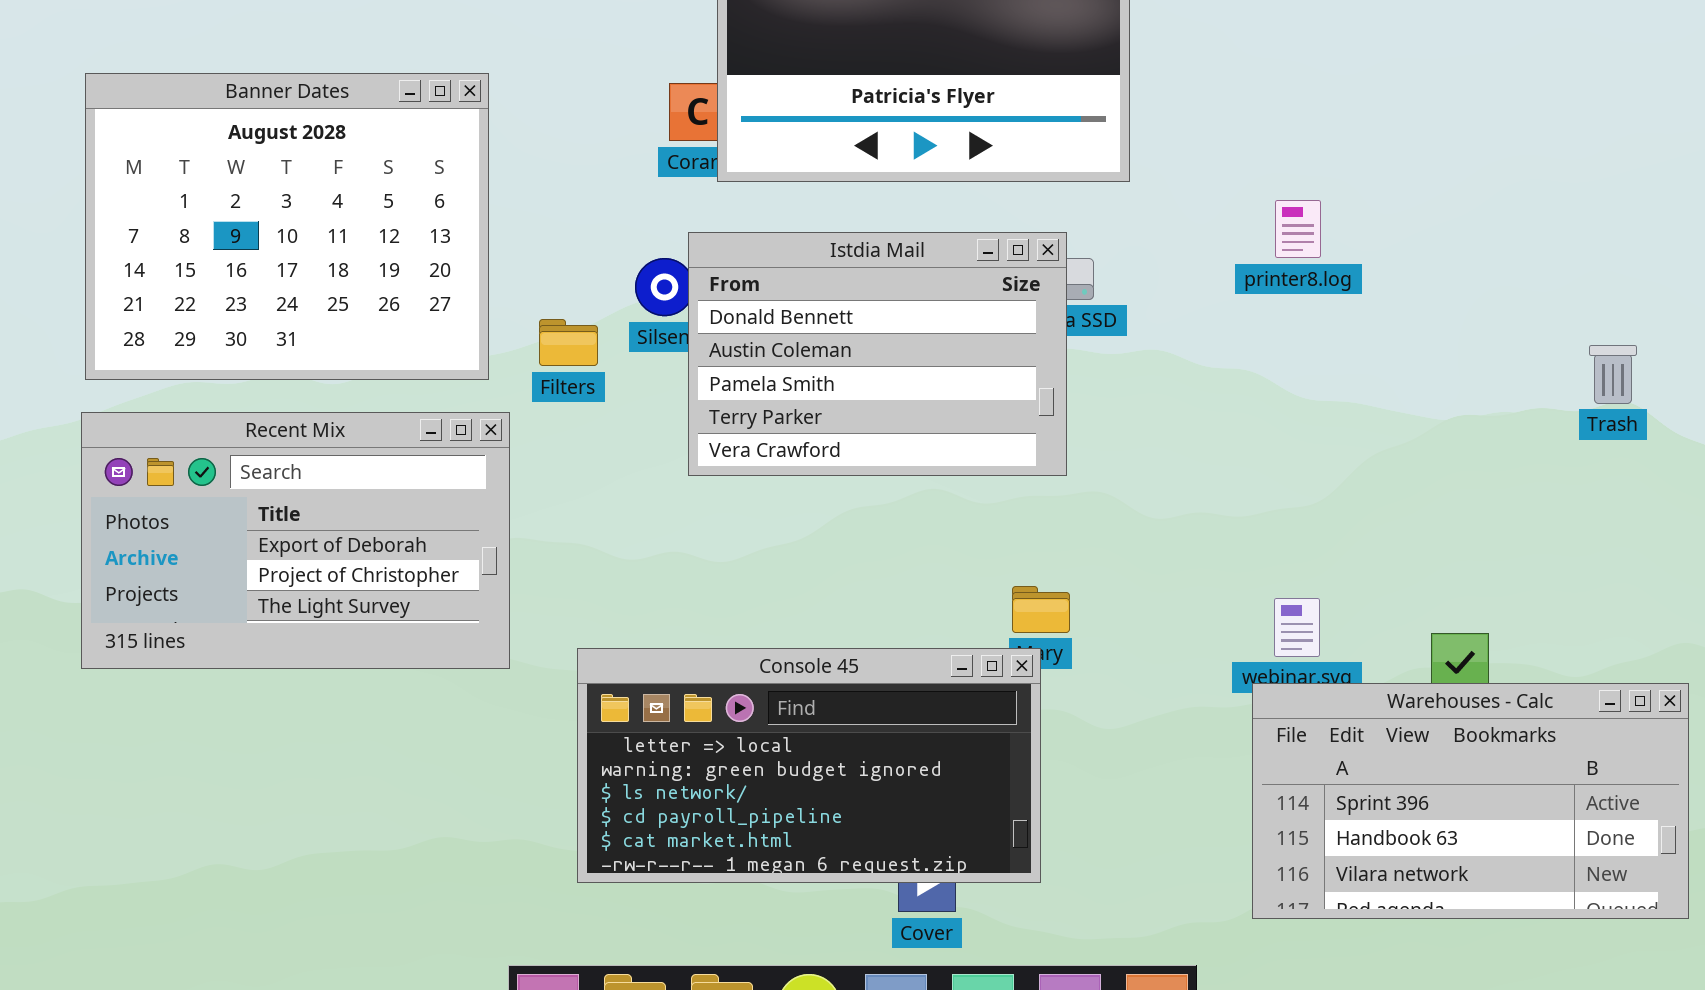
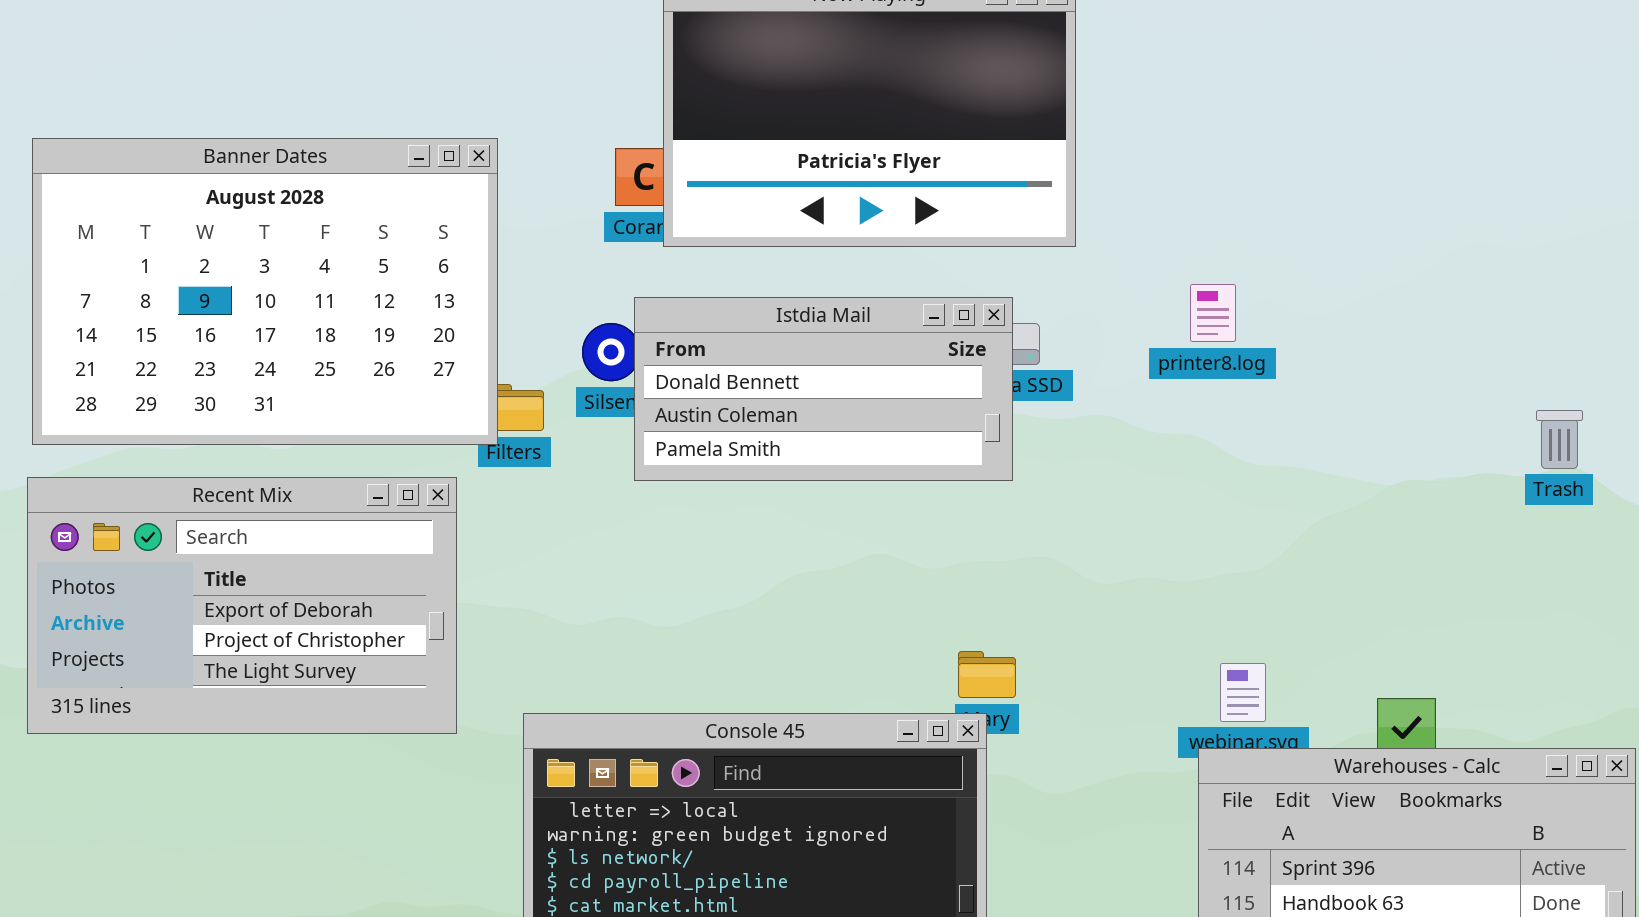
Banner Dates: [85,73,489,380] -> [32,138,498,445], resized
printer8.log: [1275,200,1321,258] -> [1190,284,1236,342], moved
Istdia Mail: [688,232,1067,476] -> [634,297,1013,481], resized

